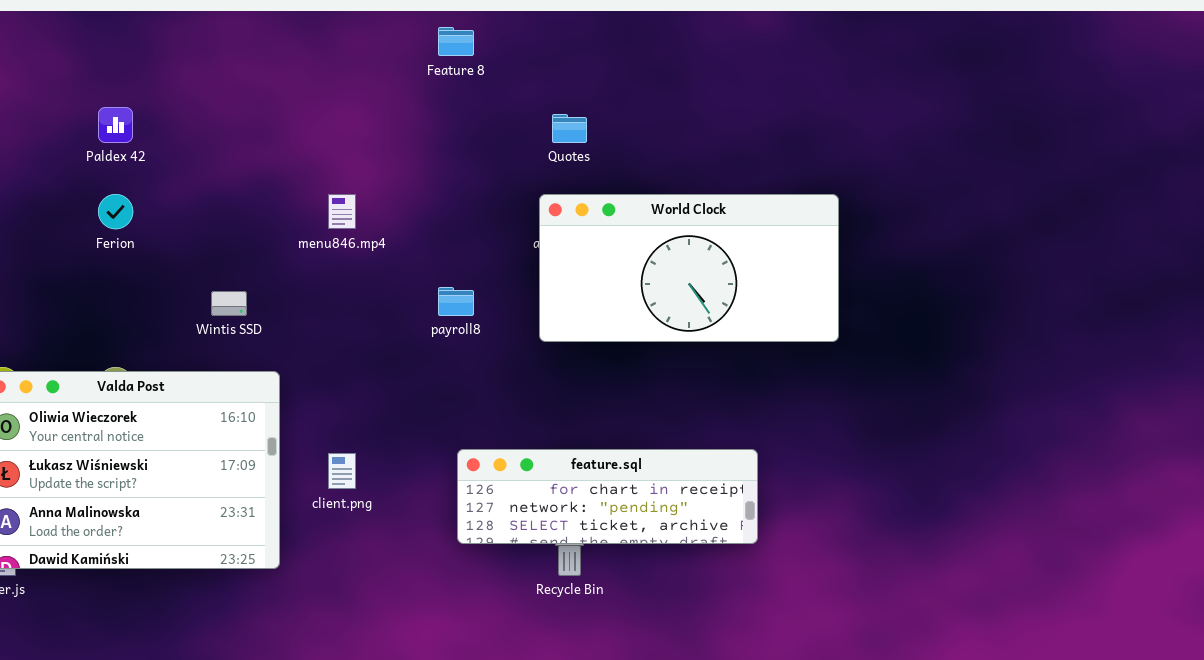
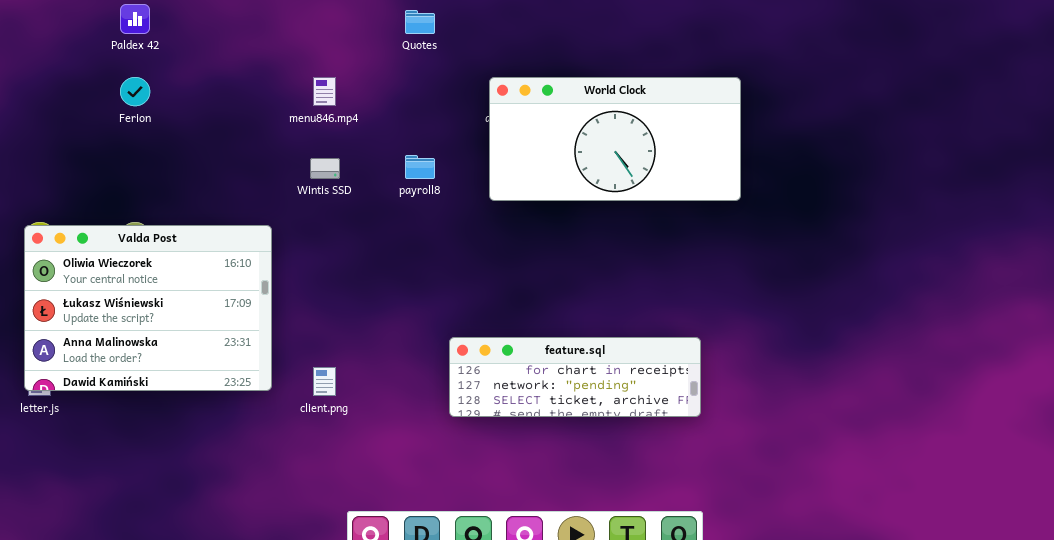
Quotes: [552,114,587,143] -> [405,10,435,34], moved
Wintis SSD: [211,291,247,316] -> [310,158,340,179], moved
feature.sql: [457,449,758,544] -> [449,337,701,417], moved
client.png: [328,453,356,489] -> [313,367,336,396], moved

